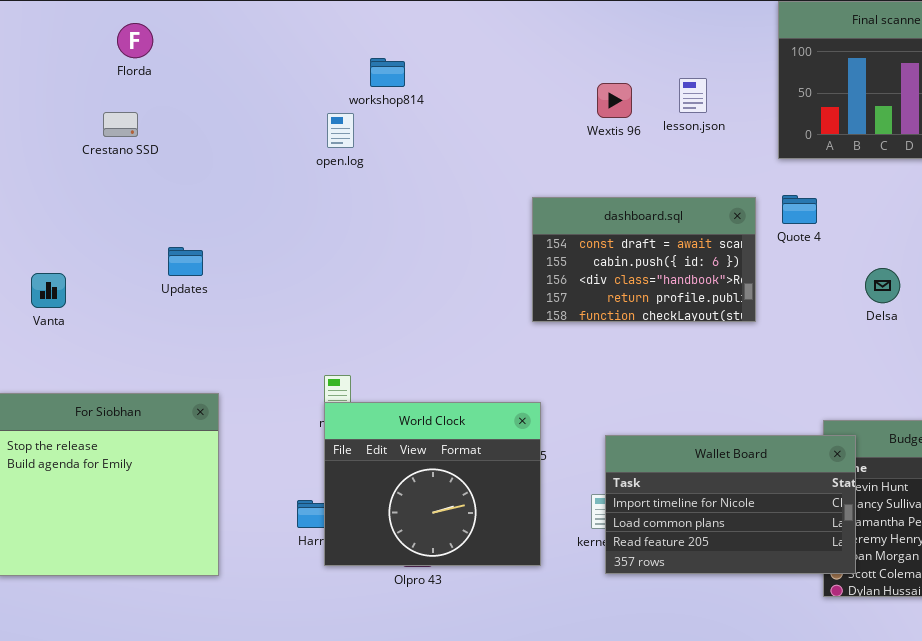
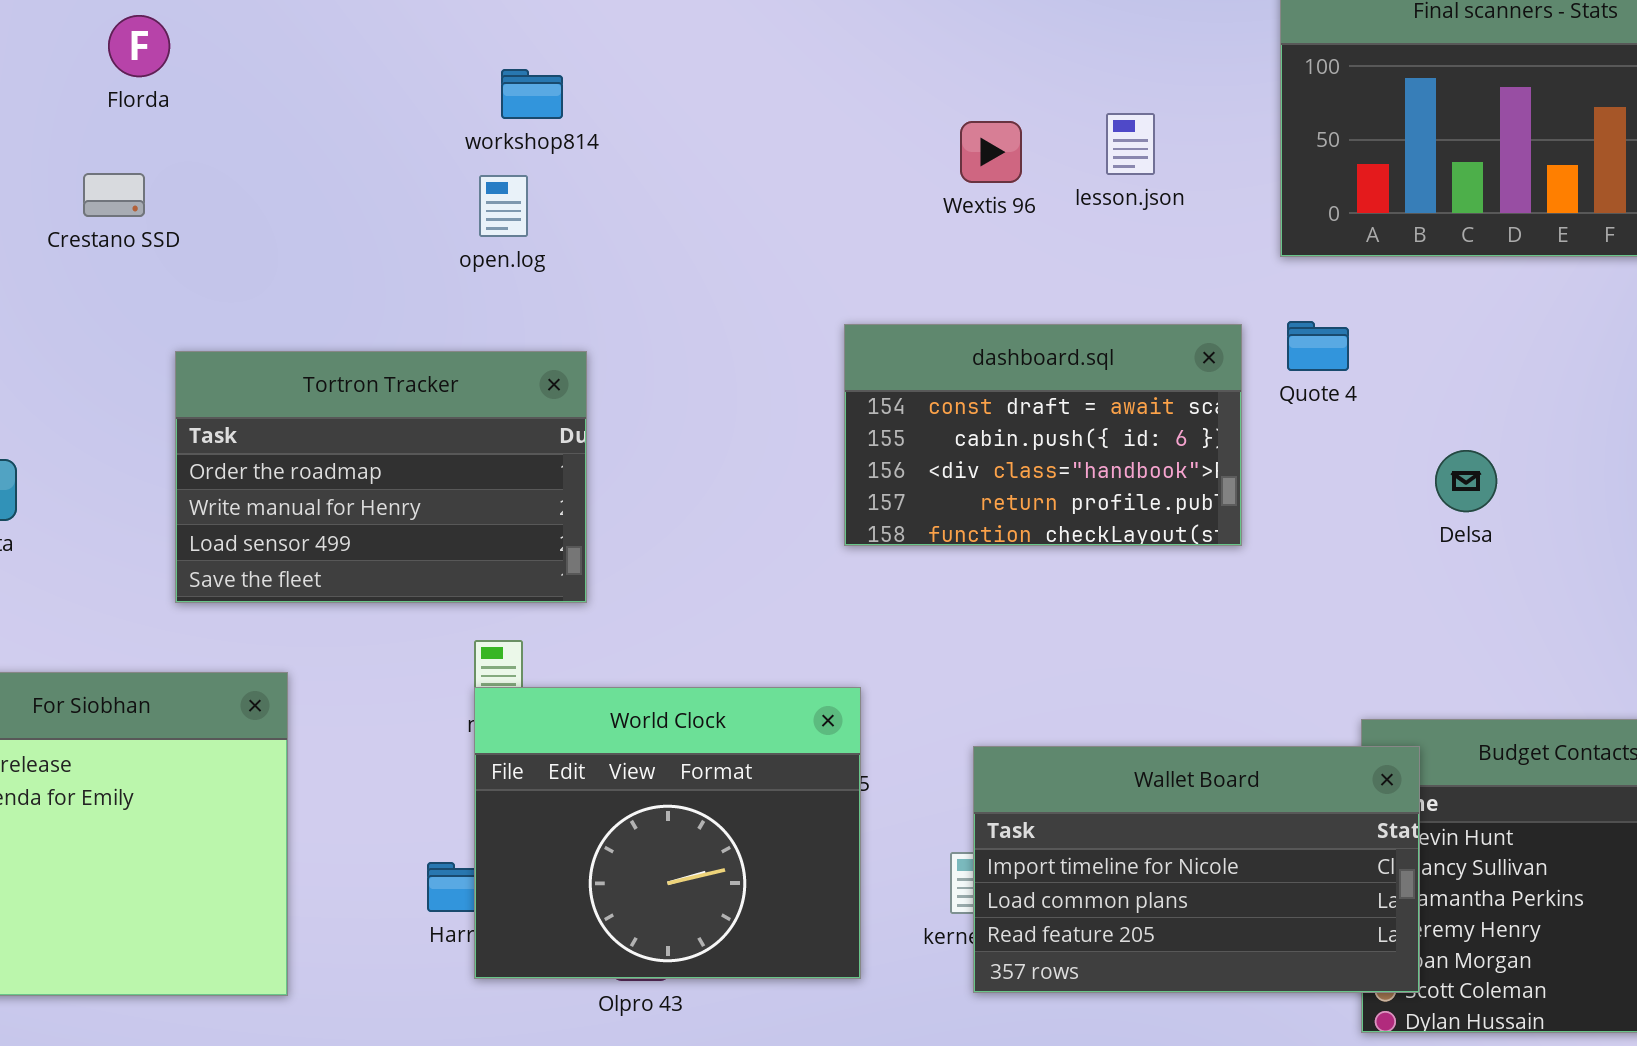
workshop814: [370,58,405,87] -> [501,69,563,119], moved
Tortron Tracker: none -> [175,351,587,603], opened

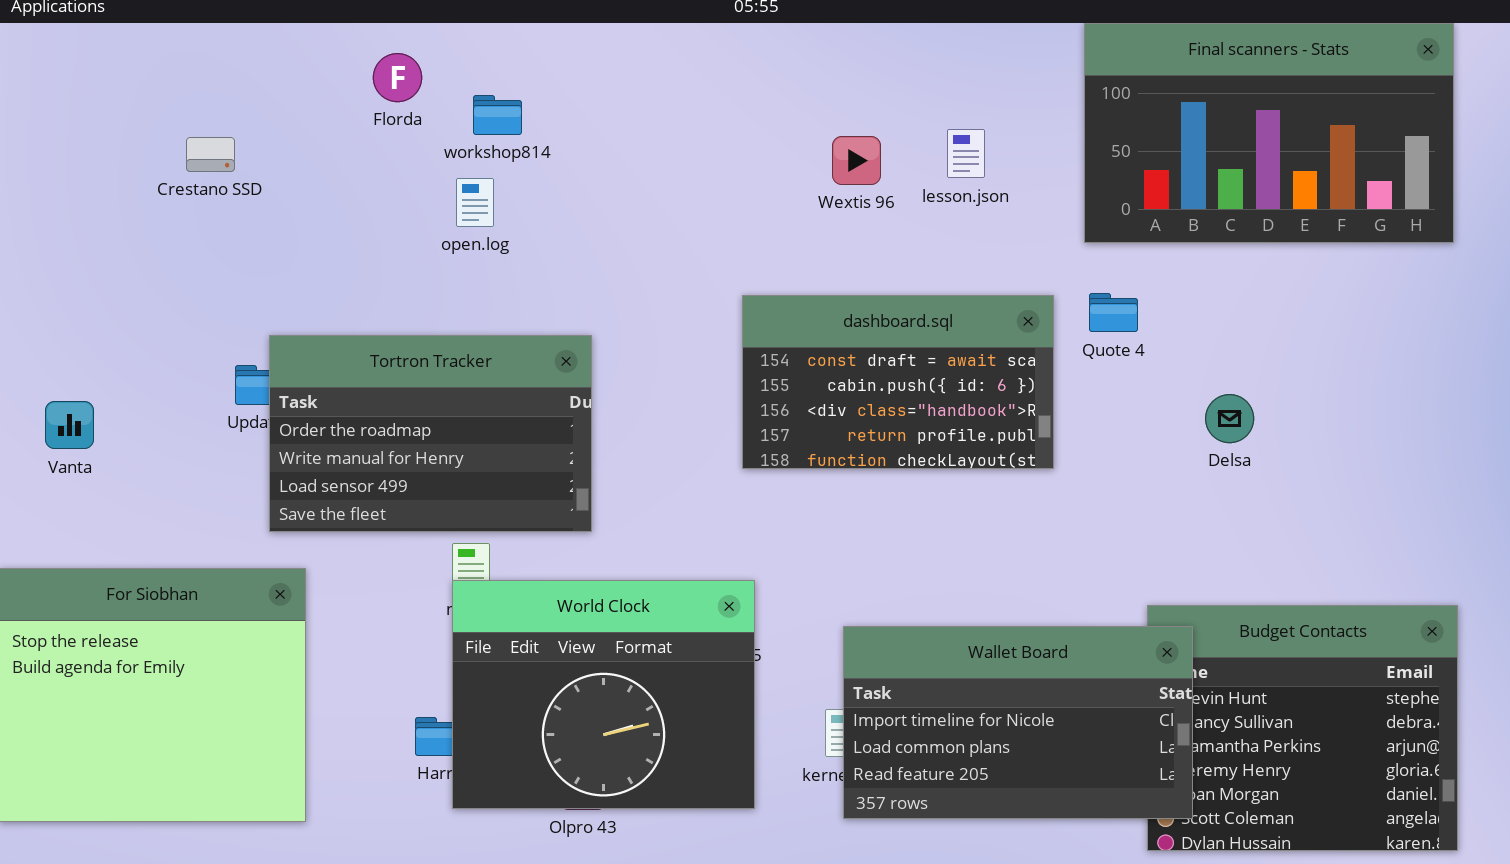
Florda: [108,15,170,77] -> [373,53,422,102], moved
Crestano SSD: [83,173,145,217] -> [186,137,235,172], moved
Tortron Tracker: [175,351,587,603] -> [269,335,592,532], moved

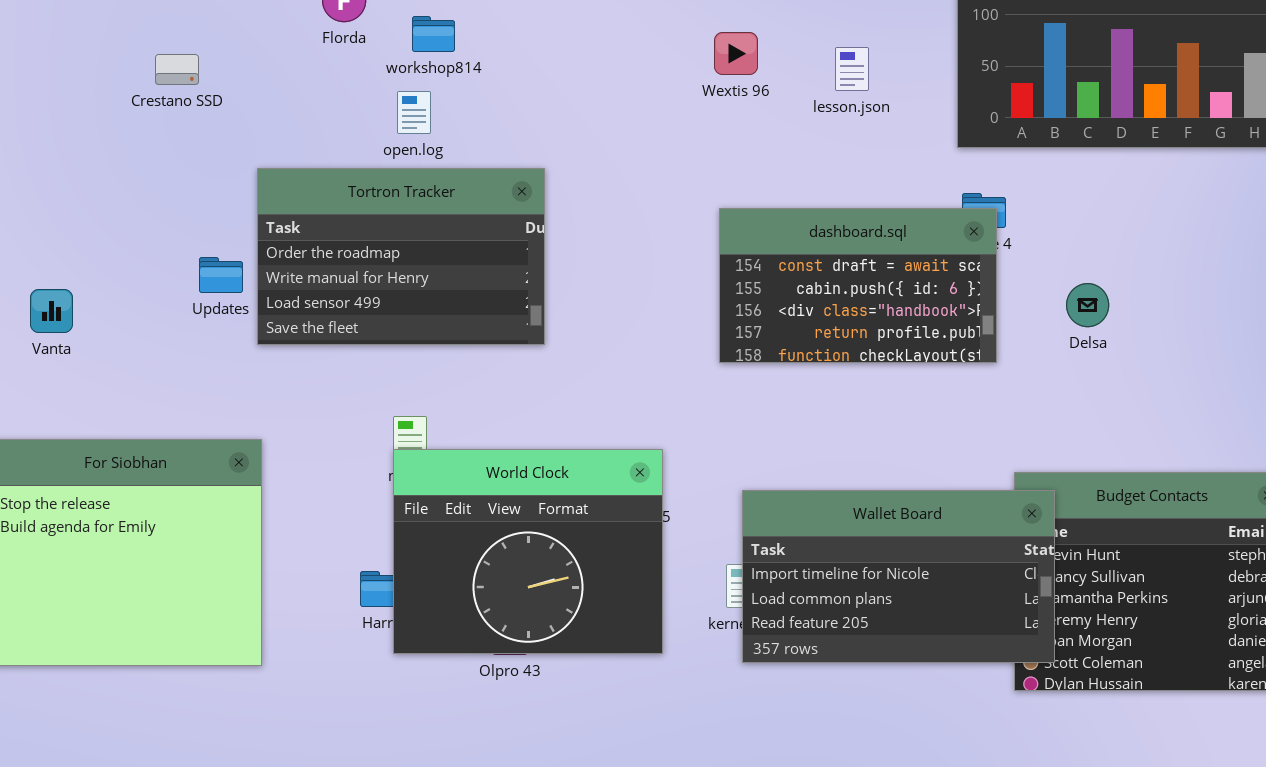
Wextis 96: [832,136,881,185] -> [714,32,758,75], moved
dashboard.sql: [742,295,1054,469] -> [719,208,997,363], moved
Tortron Tracker: [269,335,592,532] -> [257,168,545,345], moved

